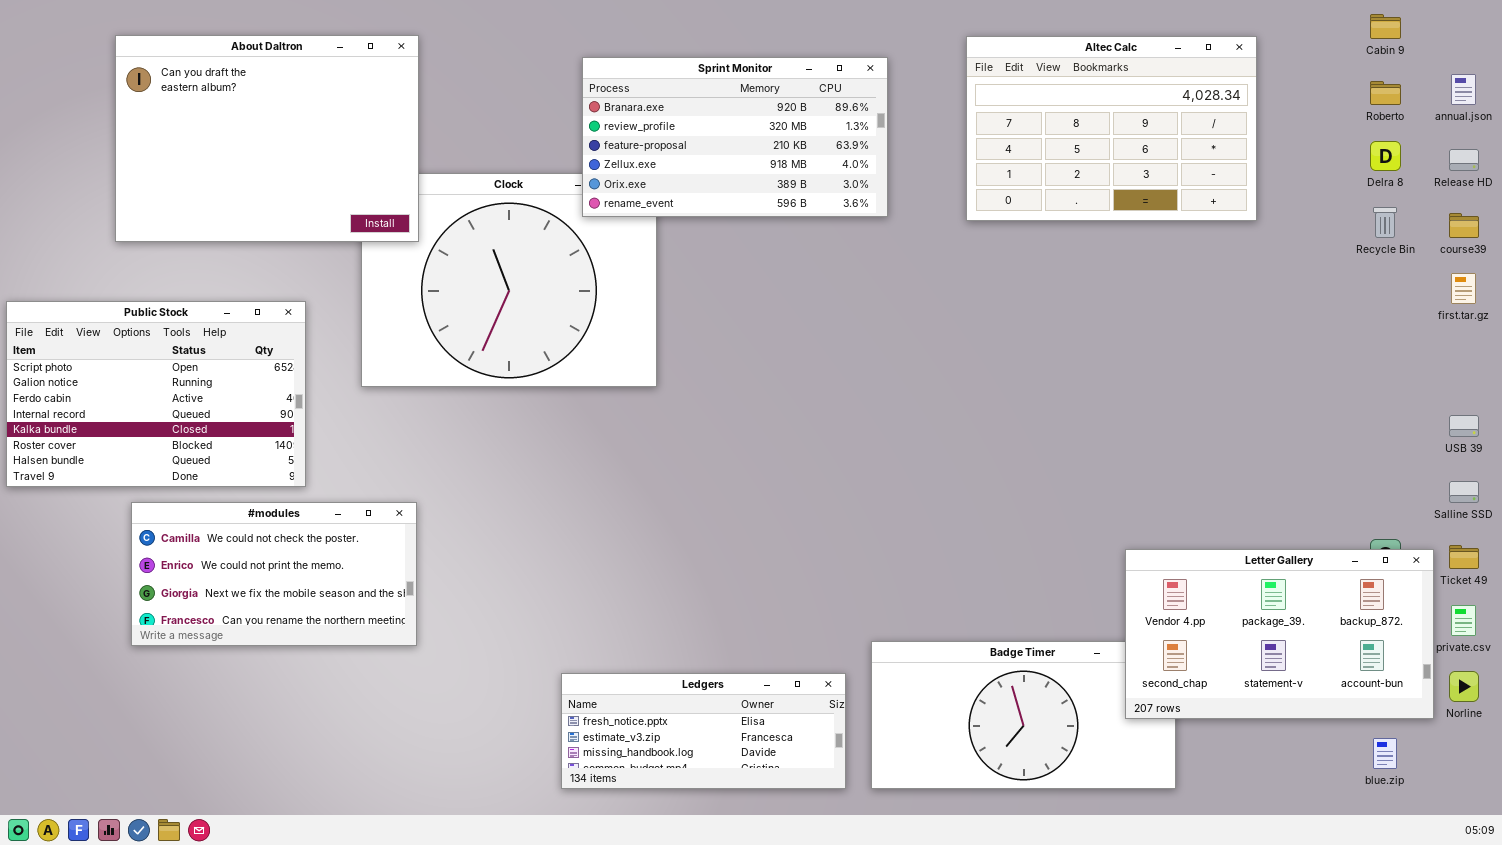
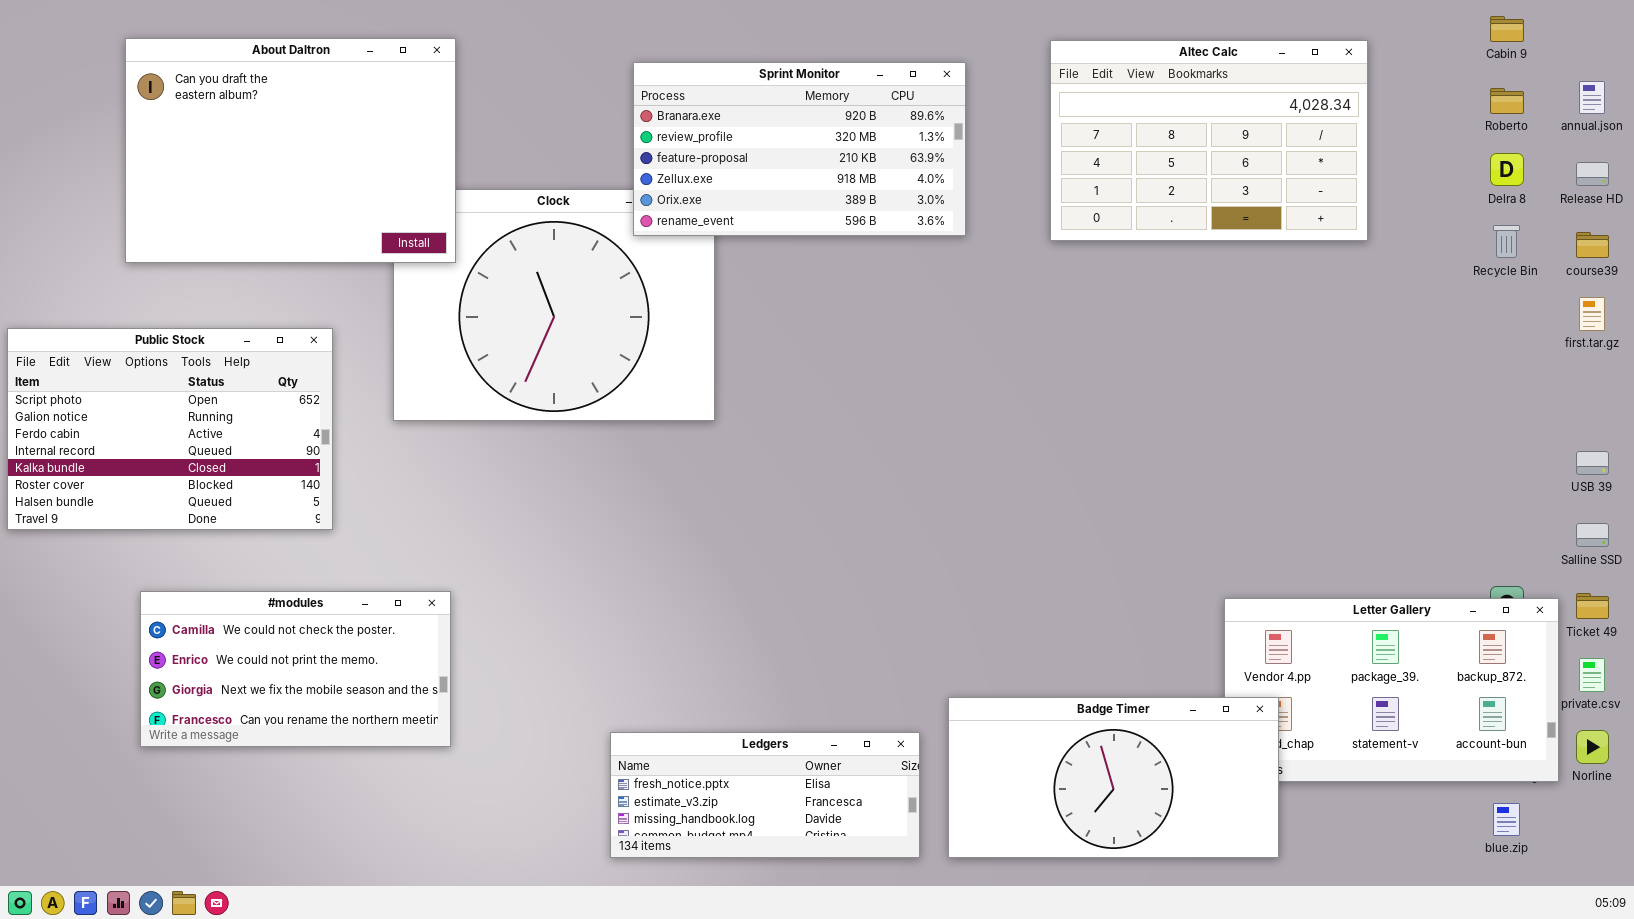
#modules: [131,502,417,646] -> [140,591,451,747], moved
Badge Timer: [871,641,1176,789] -> [948,697,1279,858], raised

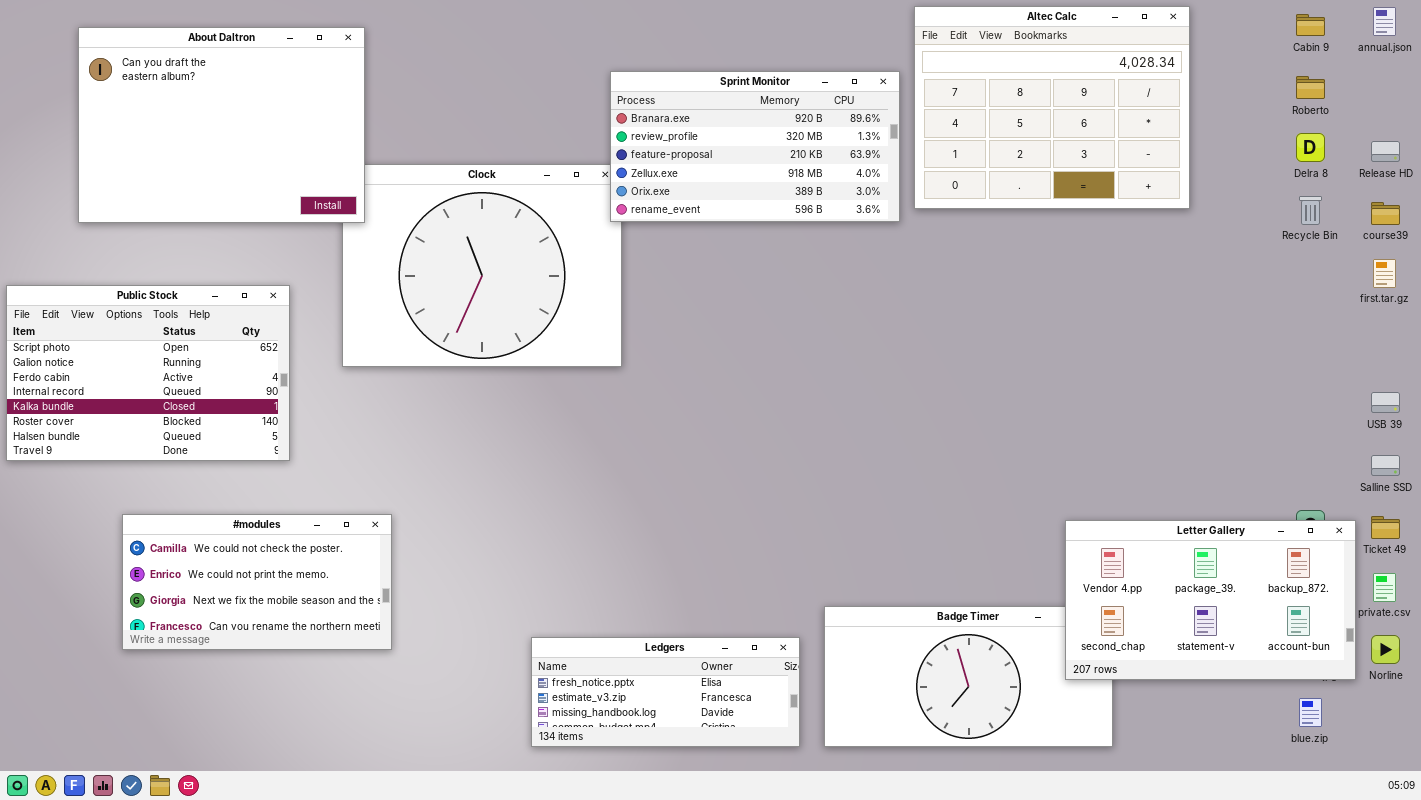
About Daltron: [125,38,456,263] -> [78,27,365,223], moved
Altec Calc: [1050,40,1368,241] -> [914,6,1190,209], resized
Sprint Monitor: [633,62,966,236] -> [610,71,900,222], moved
annual.json: [1579,81,1605,114] -> [1373,7,1396,36], moved
Letter Gallery: [1224,598,1559,782] -> [1065,520,1356,680], raised

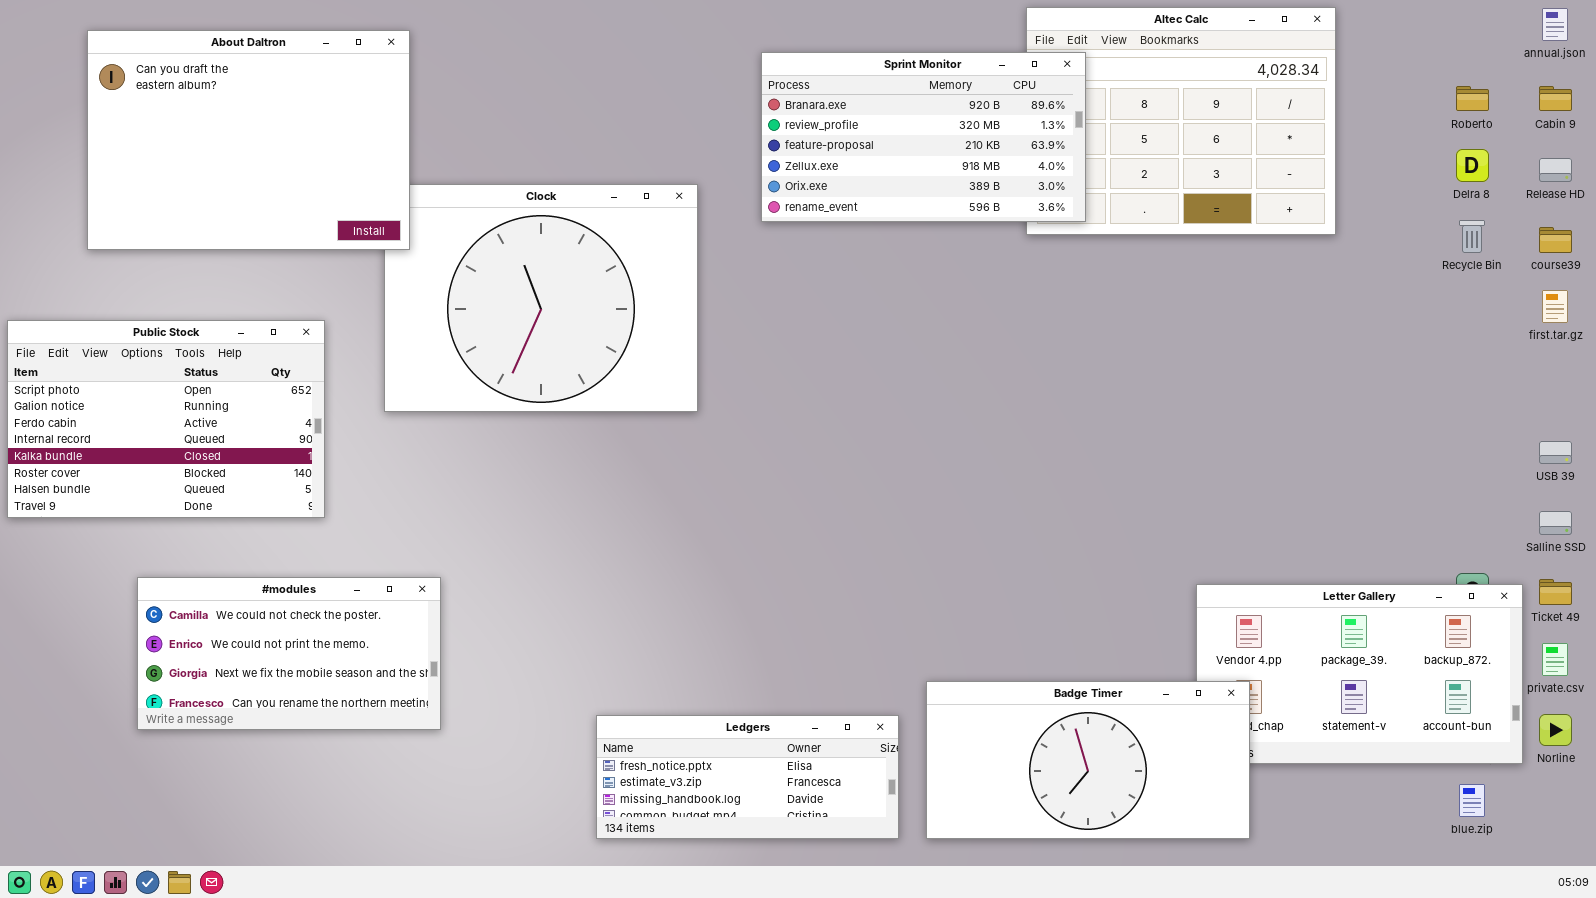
Cabin 9: [1296,14,1325,36] -> [1539,86,1572,111], moved
Sprint Monitor: [610,71,900,222] -> [761,52,1086,222], moved
Badge Timer: [824,606,1113,747] -> [926,681,1250,839], raised

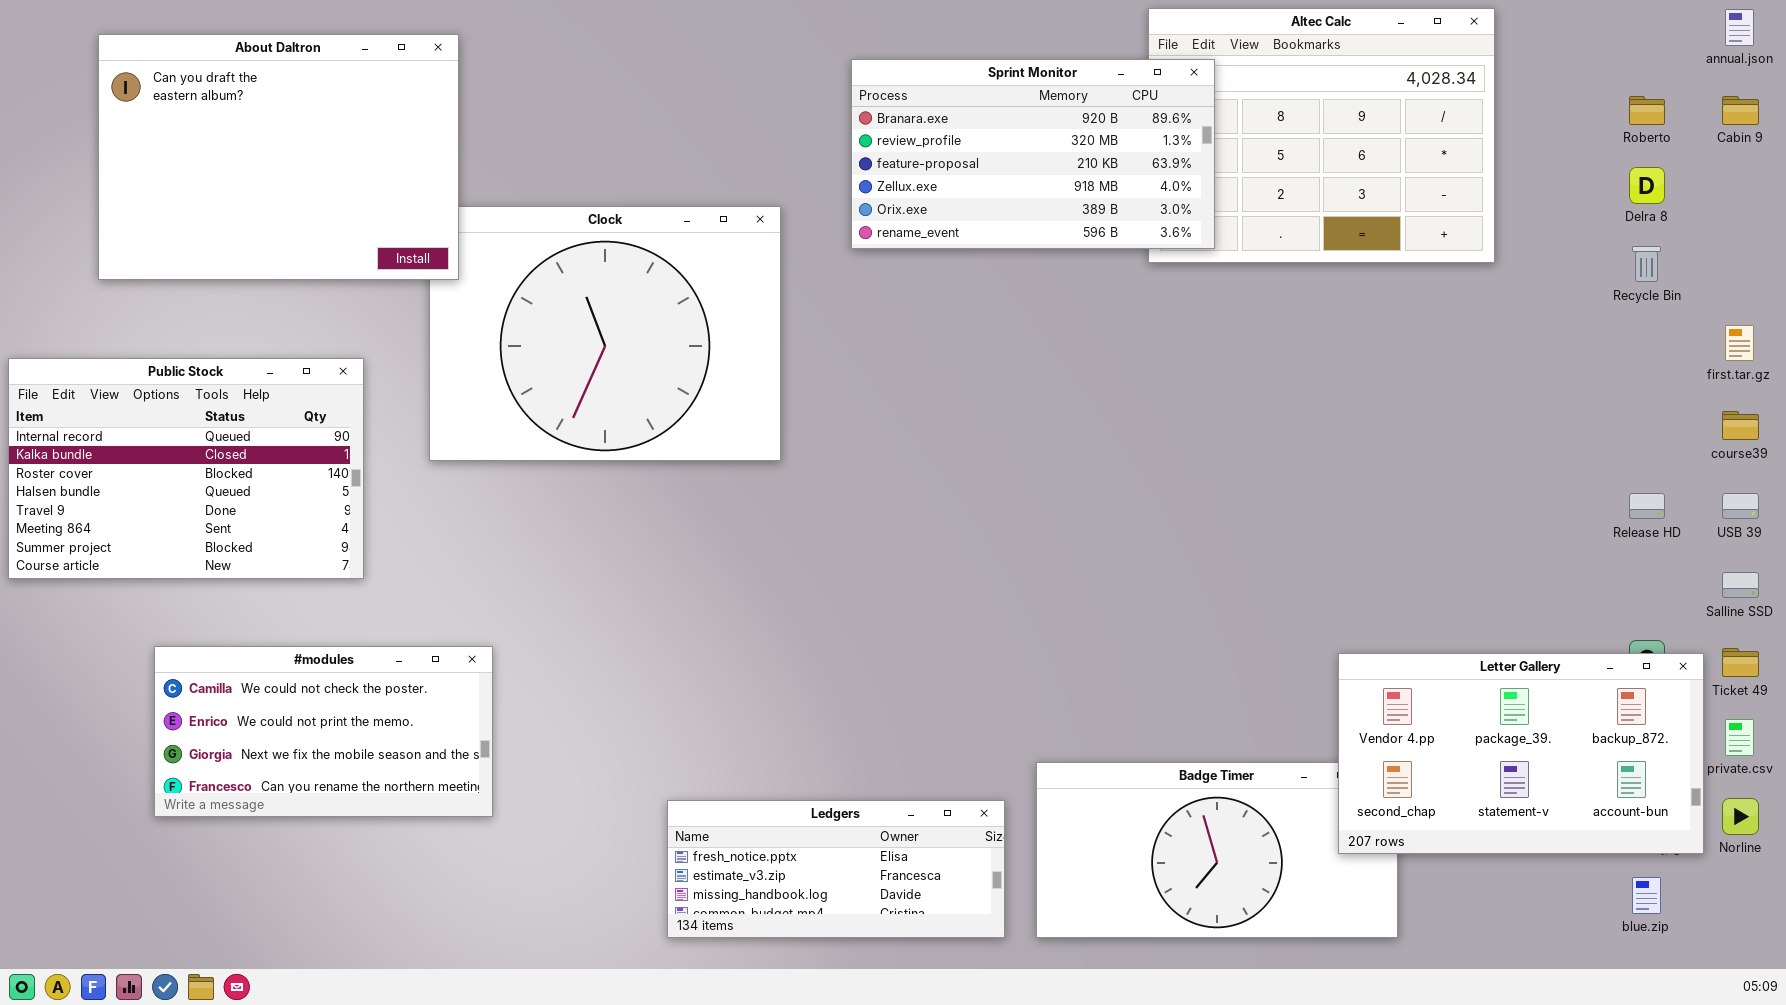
Release HD: [1539,158,1572,182] -> [1629,493,1665,519], moved
course39: [1539,227,1572,253] -> [1722,411,1759,440], moved
Public Stock: [7,320,325,518] -> [8,358,364,579], scrolled down 3 rows
Letter Gallery: [1196,584,1523,764] -> [1338,653,1704,854], raised

